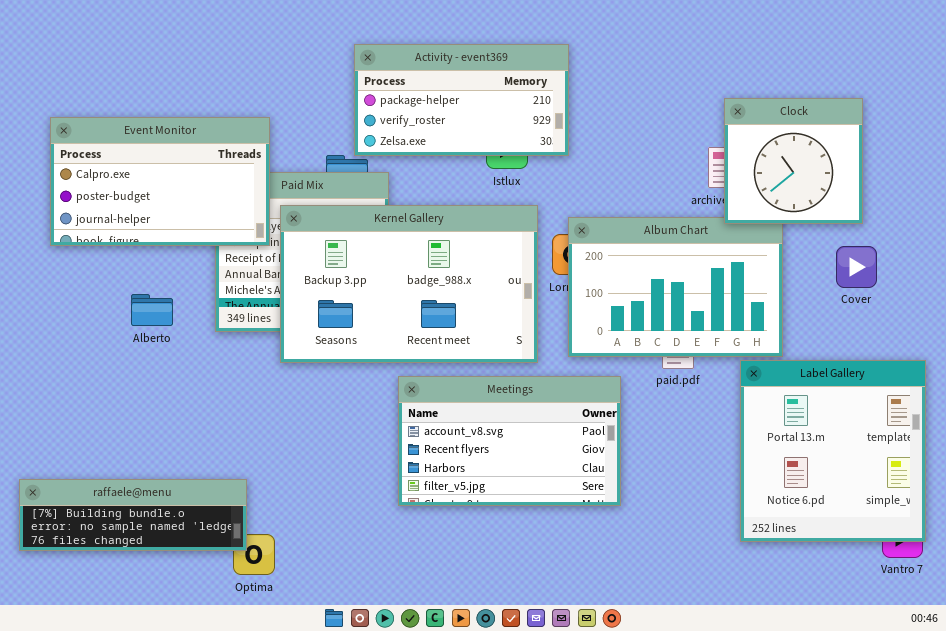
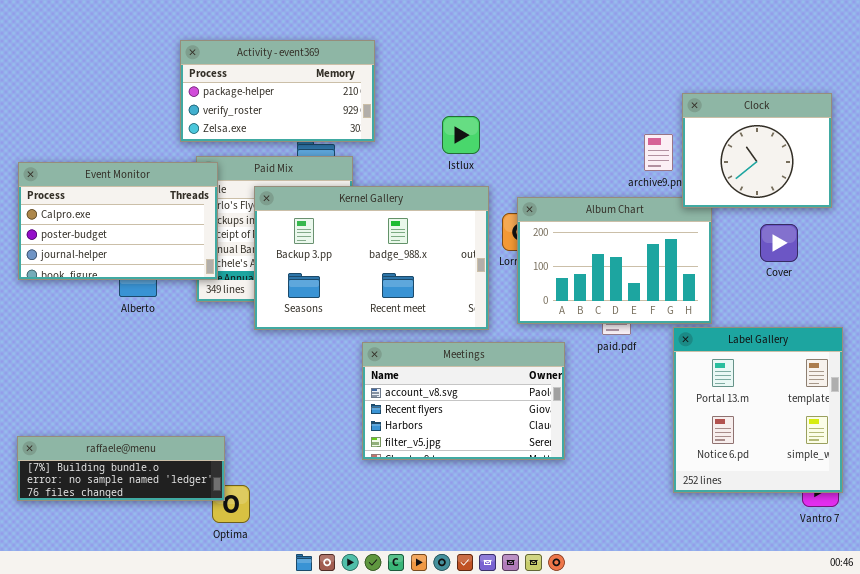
Activity - event369: [354,44,569,156] -> [180,40,375,142], moved
Clock: [724,98,863,224] -> [682,93,832,208], moved, resized
Event Monitor: [50,117,270,246] -> [18,162,218,280], moved

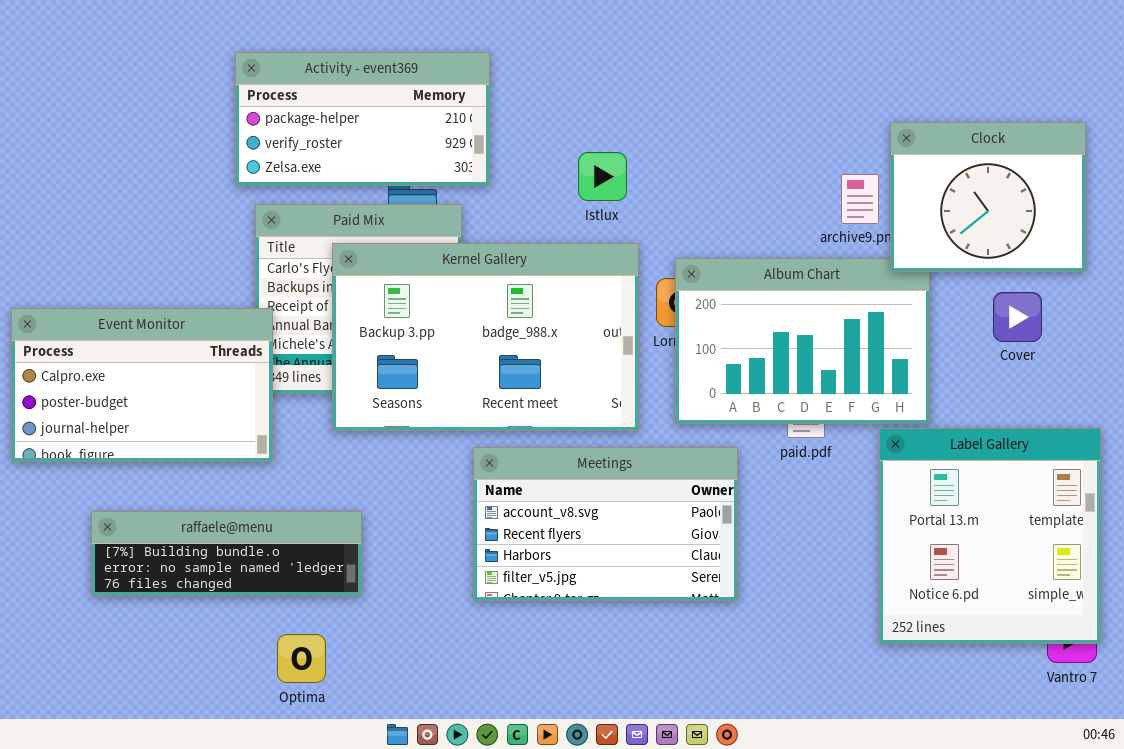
Event Monitor: [18,162,218,280] -> [11,308,273,462], moved
raffaele@menu: [17,436,225,501] -> [91,511,362,596], moved

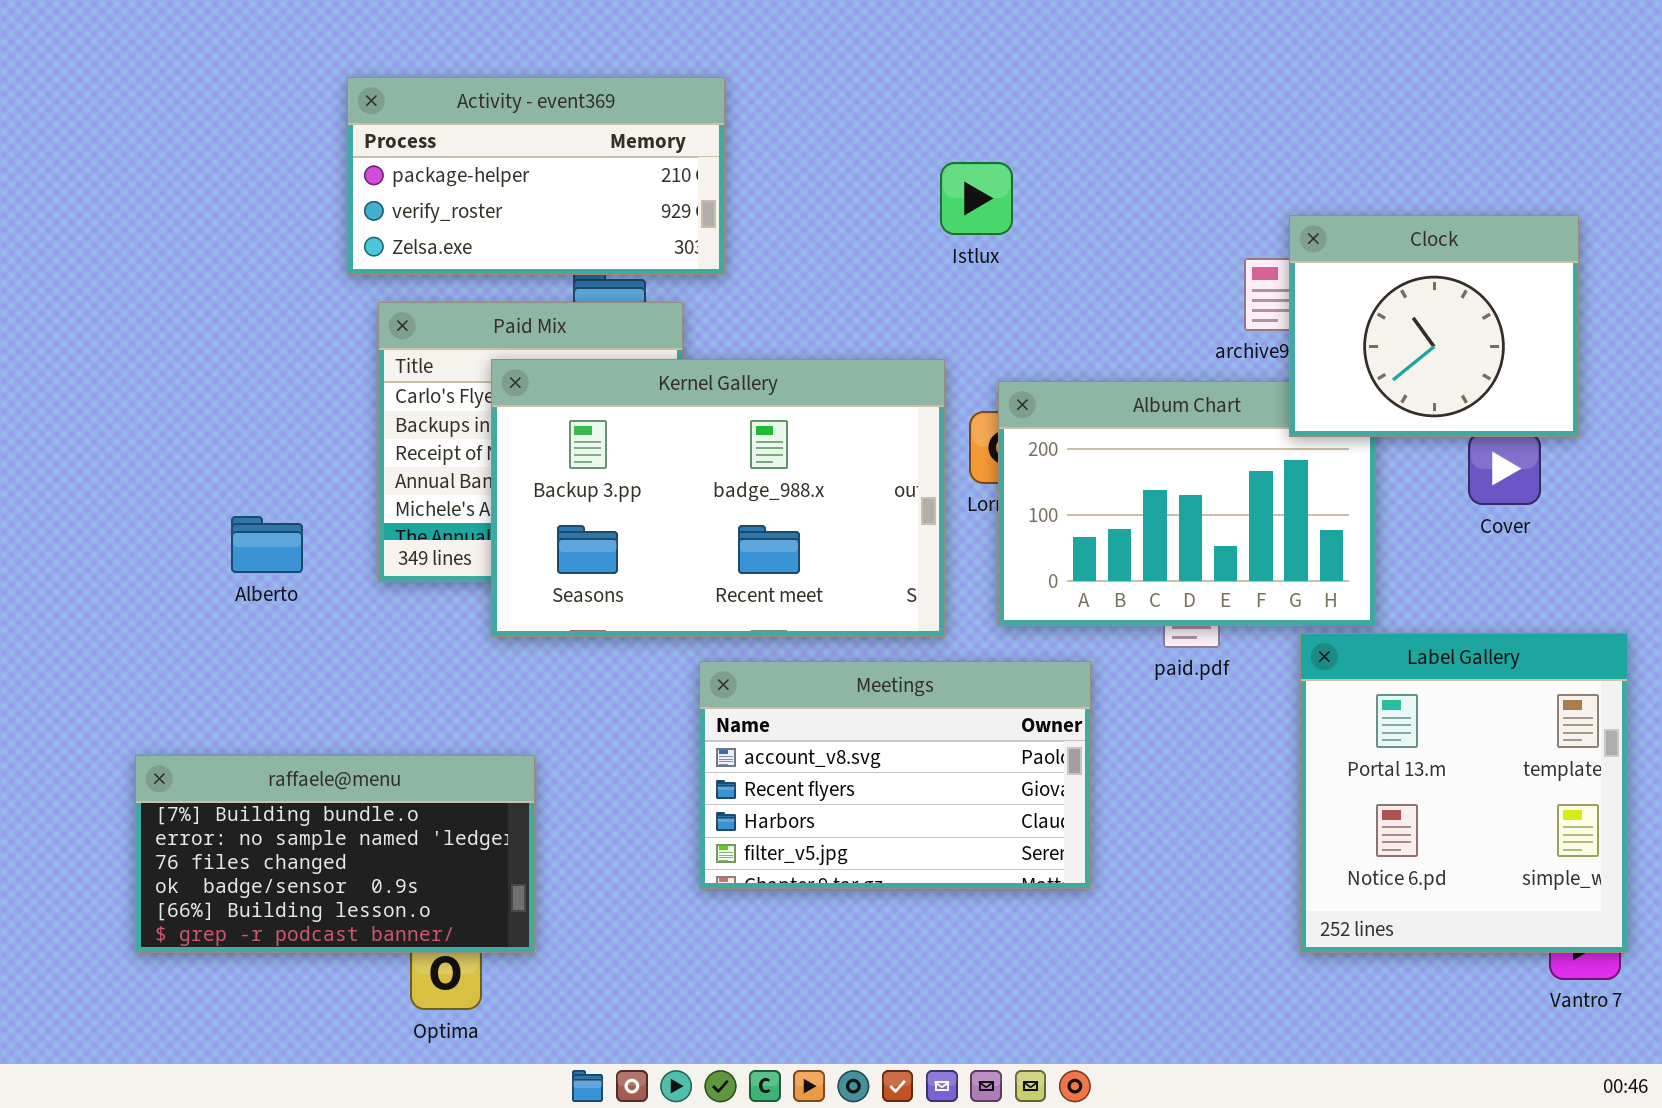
Clock: [890,122,1086,272] -> [1289,215,1579,437], moved
Istlux: [578,152,627,201] -> [940,162,1013,235], moved
Event Monitor: [11,308,273,462] -> none, closed
raffaele@menu: [91,511,362,596] -> [135,755,535,953], resized

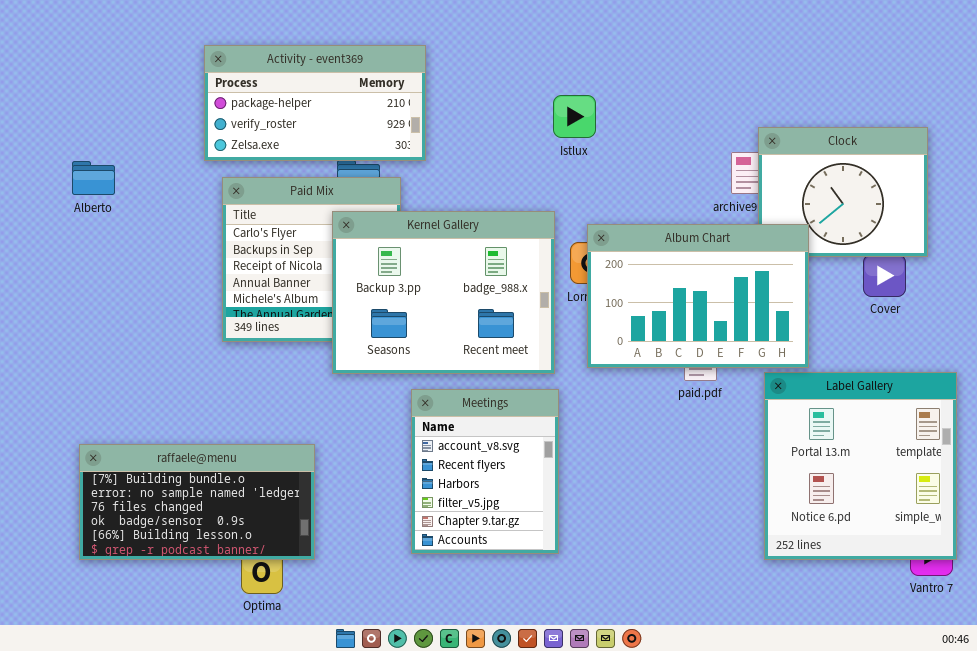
Kernel Gallery: [491,359,945,637] -> [332,211,555,374], resized
Album Chart: [998,381,1376,626] -> [587,224,809,368], raised
Alberto: [231,516,303,573] -> [72,161,115,195], moved
Meetings: [699,661,1091,889] -> [411,389,559,554], resized

